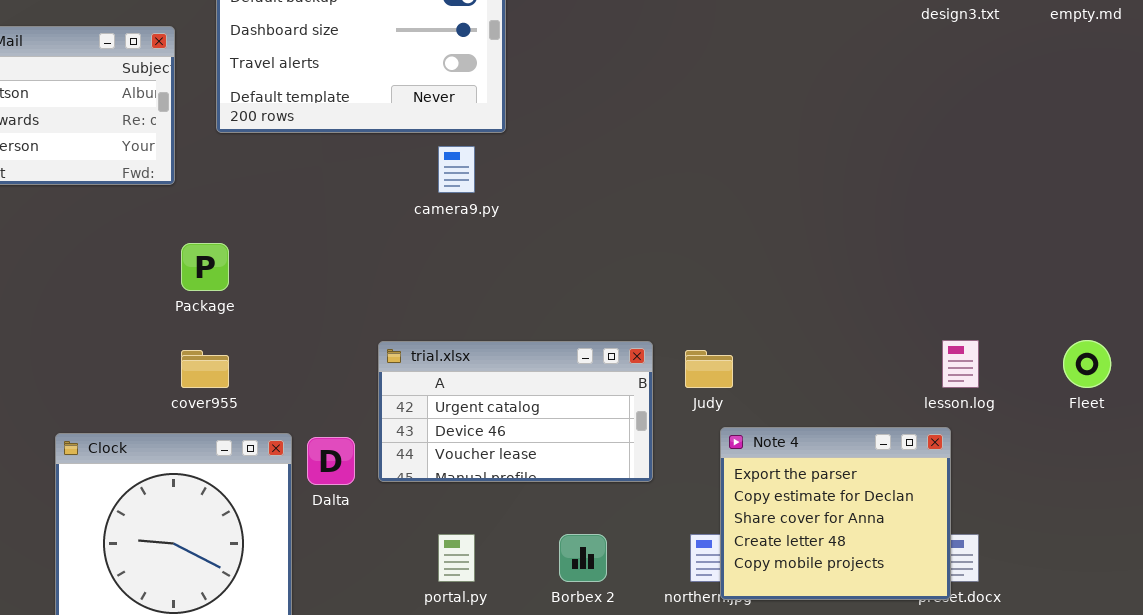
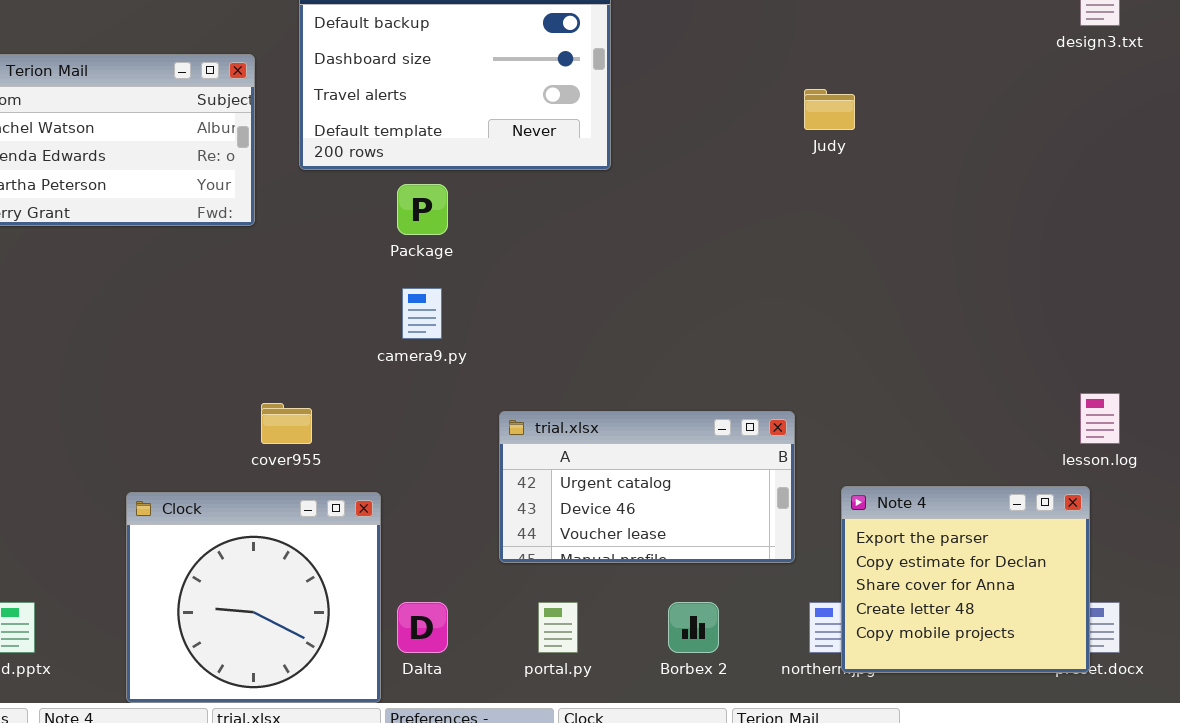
camera9.py: [438,146,475,193] -> [402,288,442,339], moved
Package: [181,243,229,291] -> [397,184,448,235], moved
trial.xlsx: [378,341,653,482] -> [499,411,795,563], moved
Judy: [685,350,733,388] -> [804,89,855,130], moved
Dalta: [307,437,355,485] -> [397,602,448,653], moved

